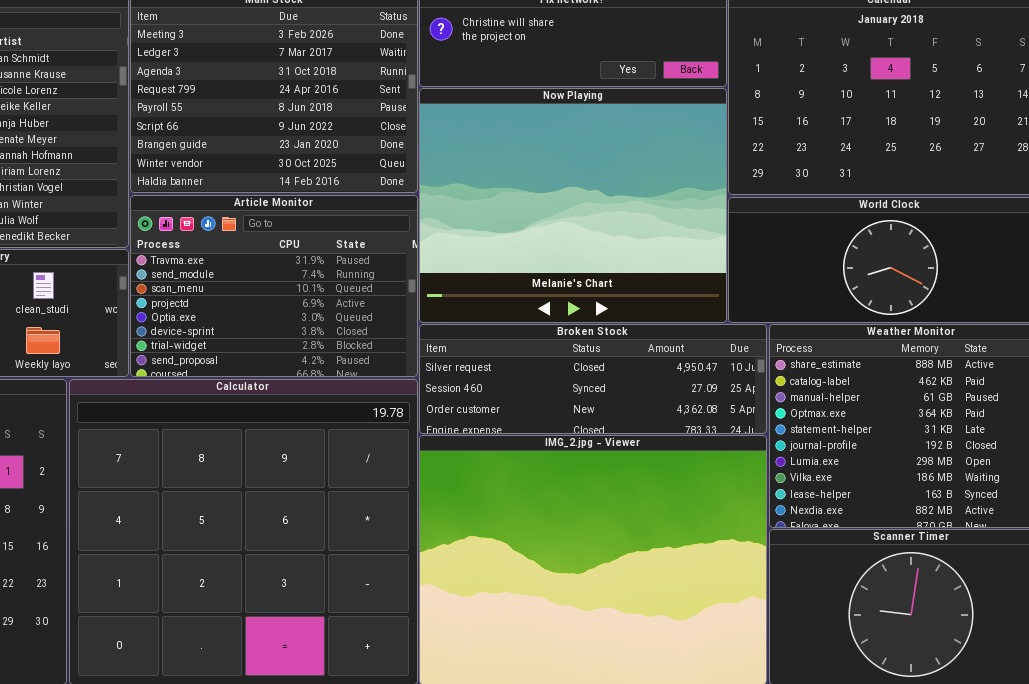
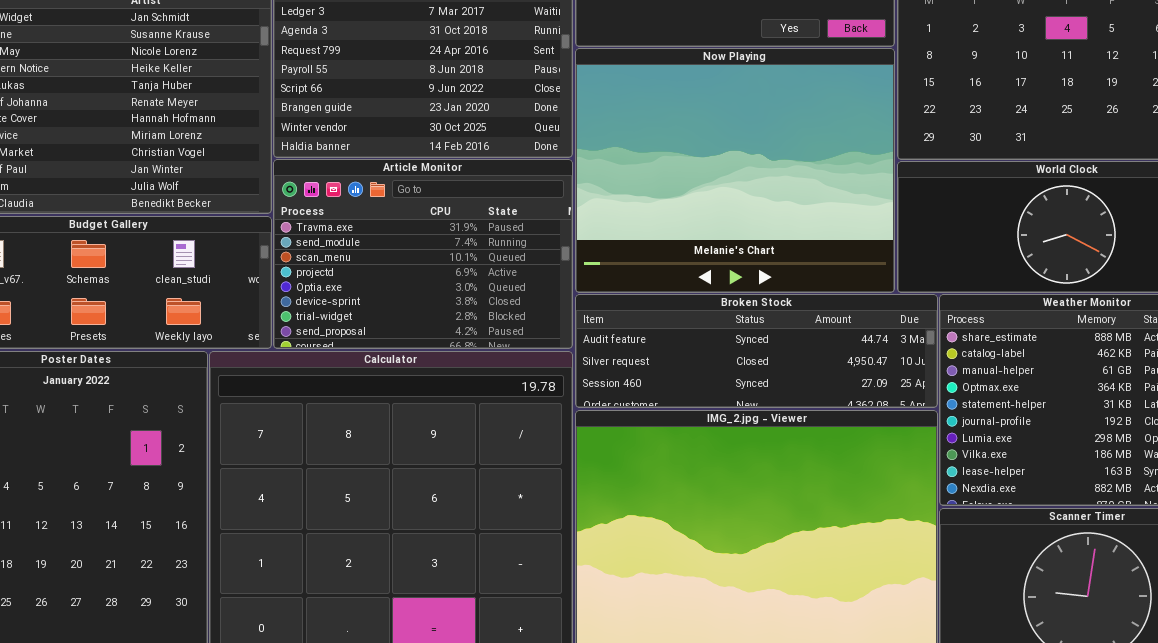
Broken Stock: [419,324,767,434] -> [575,294,938,408], scrolled up 1 row

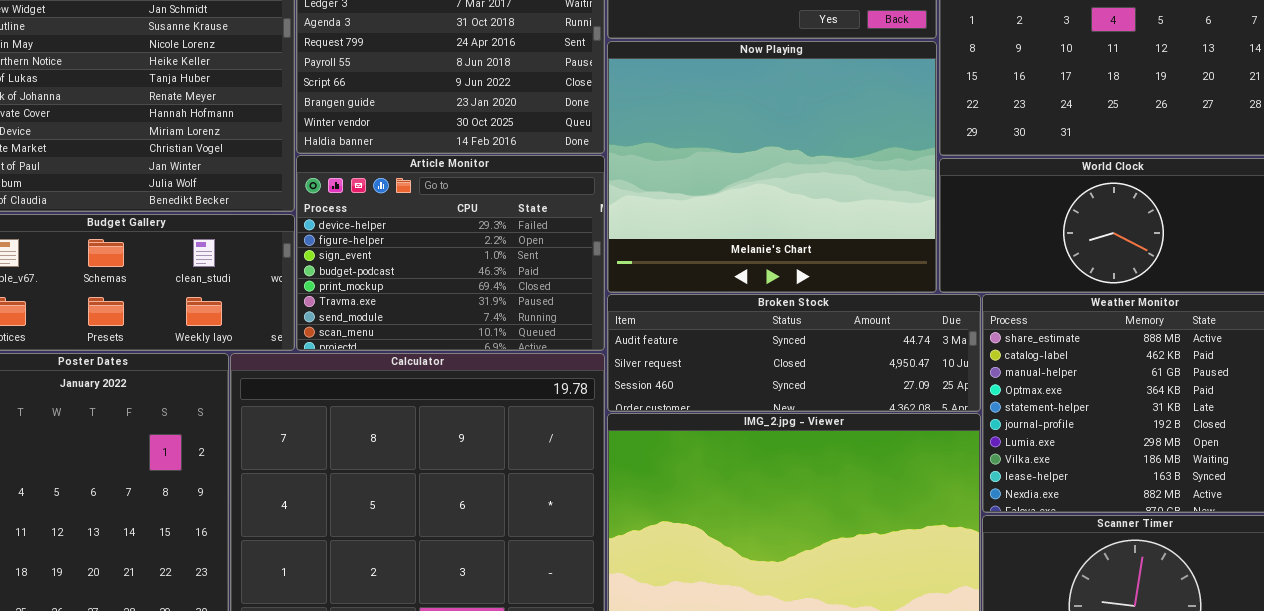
Article Monitor: [273,159,573,349] -> [296,155,605,351], scrolled up 5 rows

